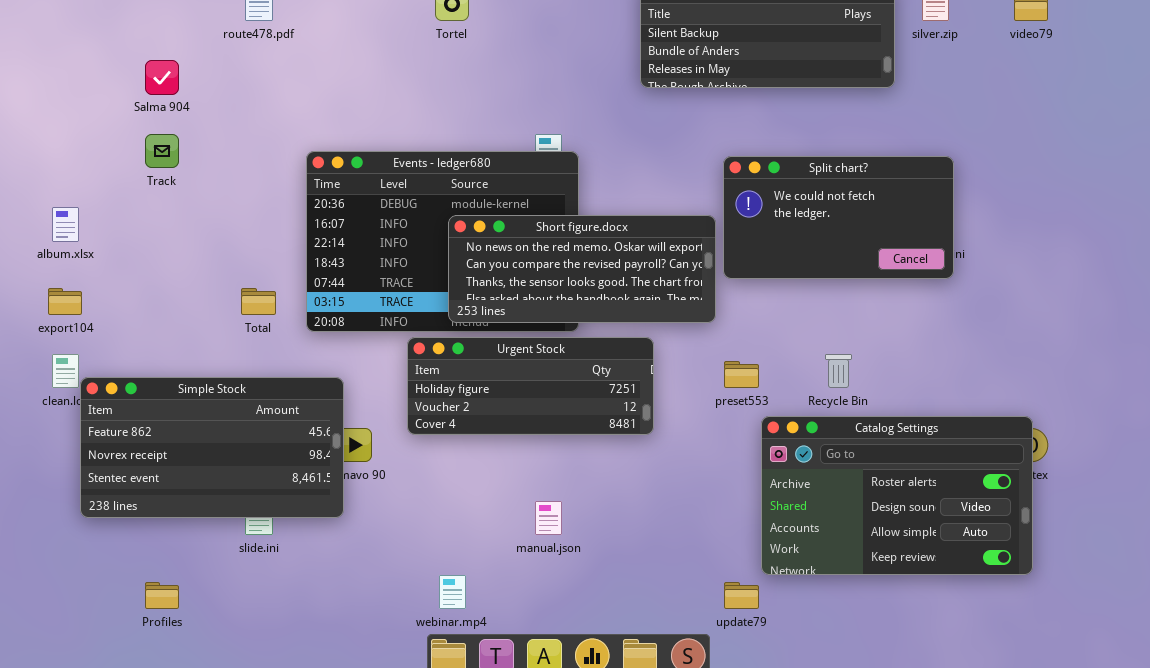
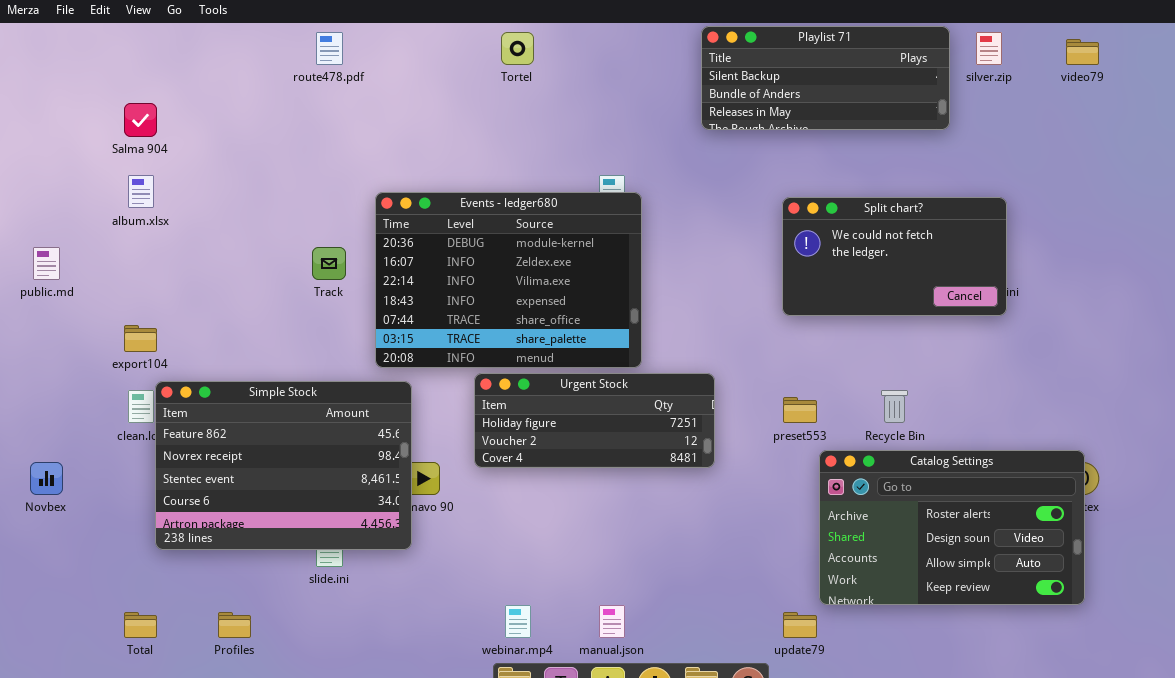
Salma 904: [145,60,179,95] -> [124,103,157,137], moved
Track: [145,134,179,168] -> [312,247,346,280], moved
album.xlsx: [52,207,79,242] -> [128,175,154,208], moved
Short figure.docx: [448,215,716,323] -> none, closed
Total: [241,288,276,315] -> [124,612,157,638], moved
Simple Stock: [80,377,344,518] -> [155,381,412,550], resized
manual.json: [535,501,562,535] -> [599,605,625,638], moved

